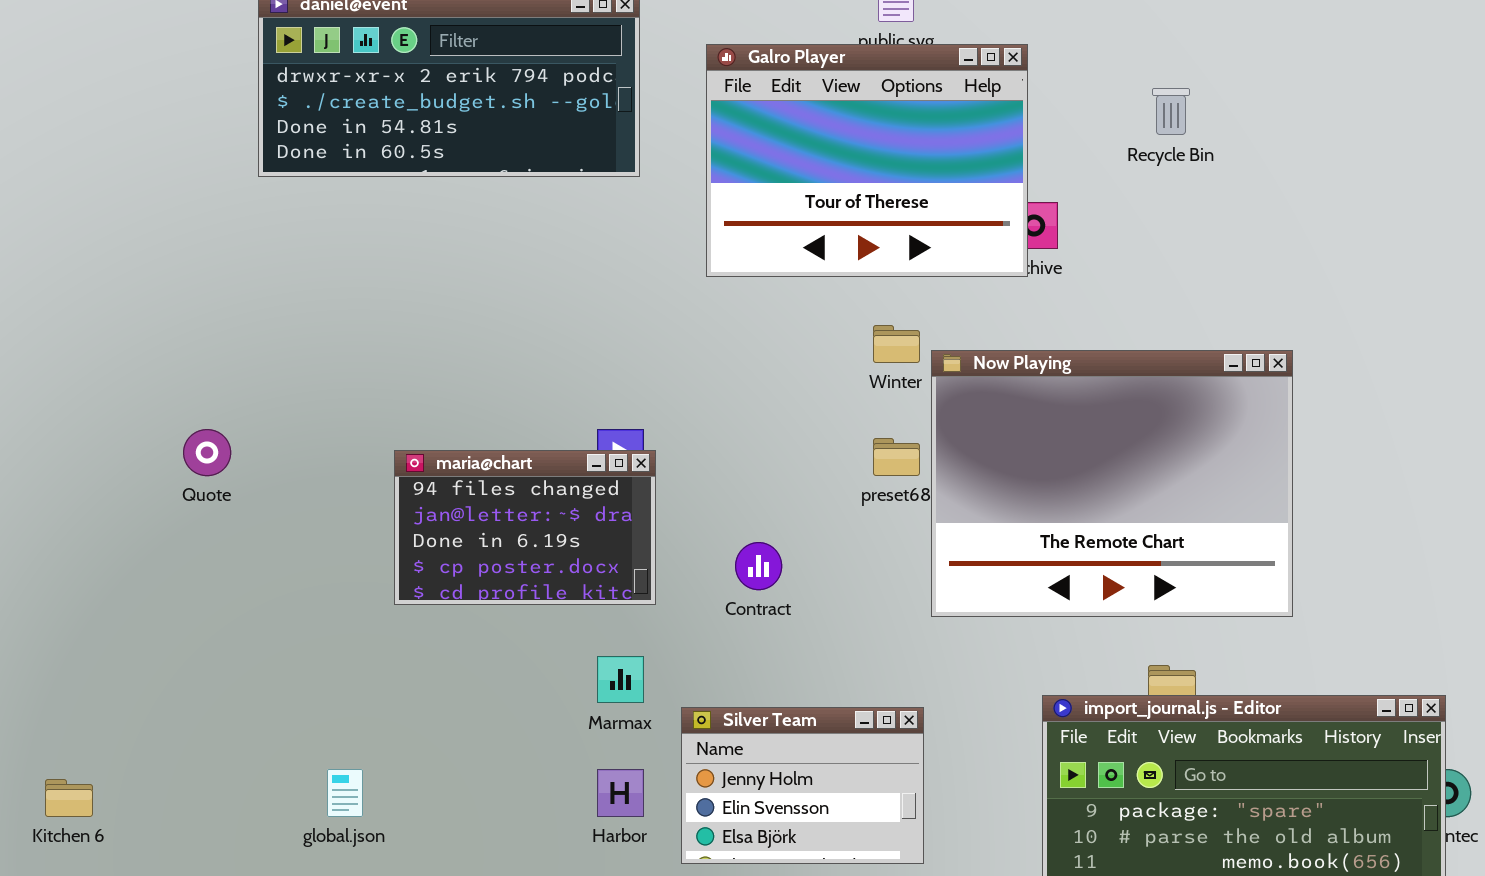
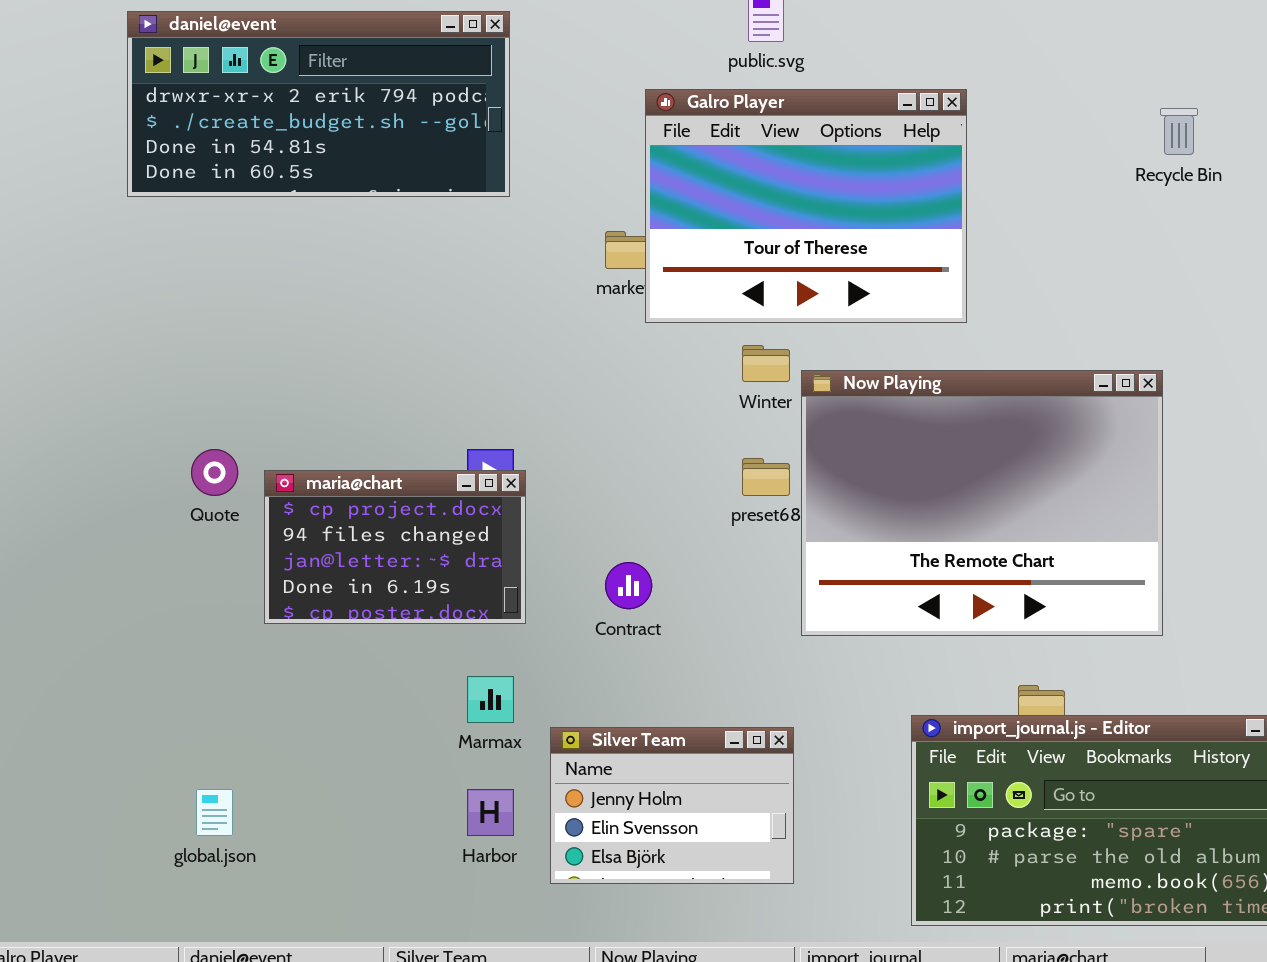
Galro Player: [706,44,1028,277] -> [645,89,967,323], moved
Recycle Bin: [1152,88,1190,135] -> [1160,108,1198,155], moved
Quote: [183,429,231,476] -> [191,449,238,496], moved
maria@chart: [394,450,656,605] -> [264,470,526,624], scrolled up 1 row

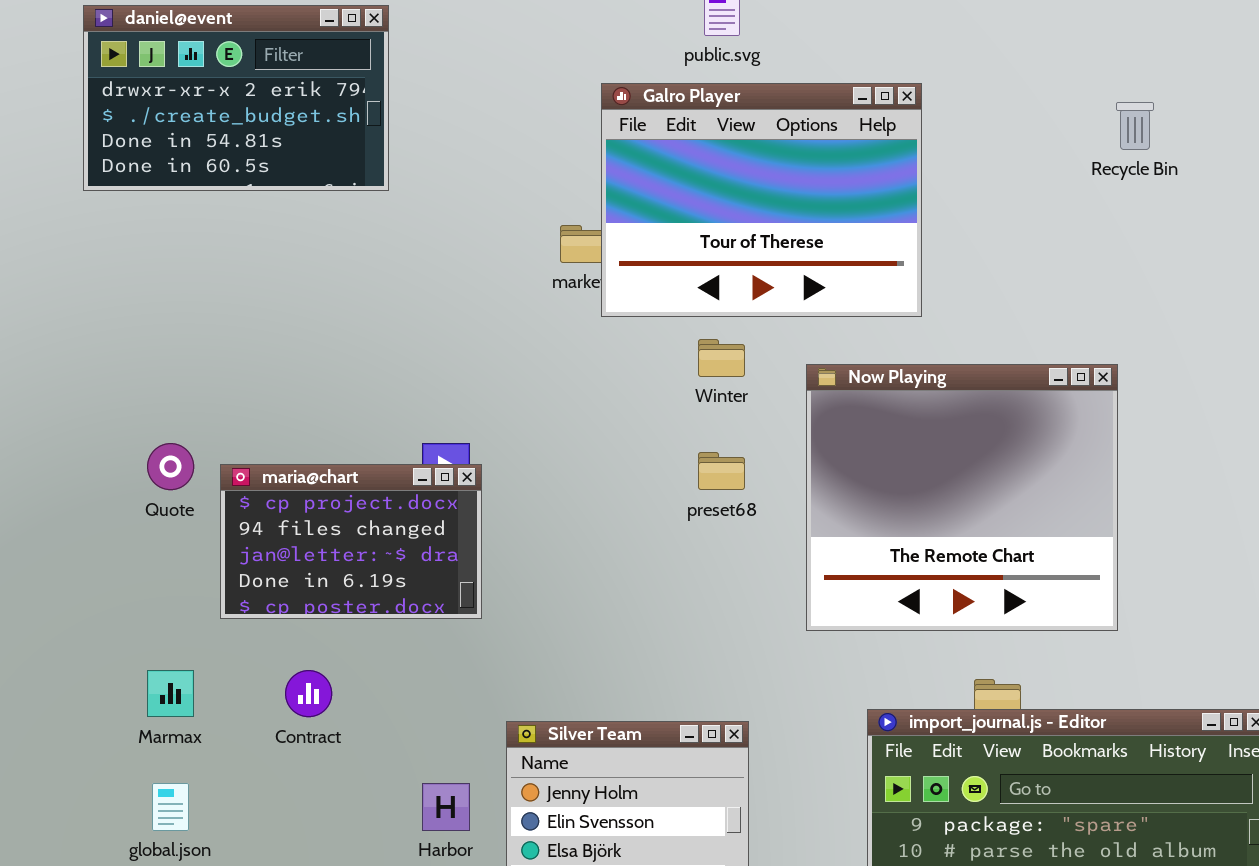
daniel@event: [127,11,510,197] -> [83,5,389,191], resized
Now Playing: [801,370,1163,636] -> [806,364,1118,631], resized
Contract: [605,562,652,609] -> [285,670,332,717], moved
Marmax: [467,676,514,723] -> [147,670,194,717], moved

